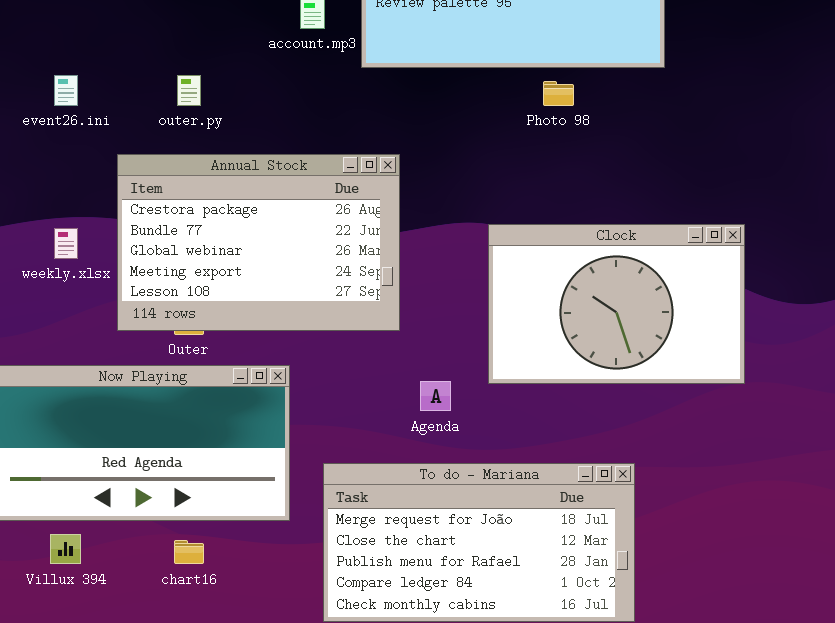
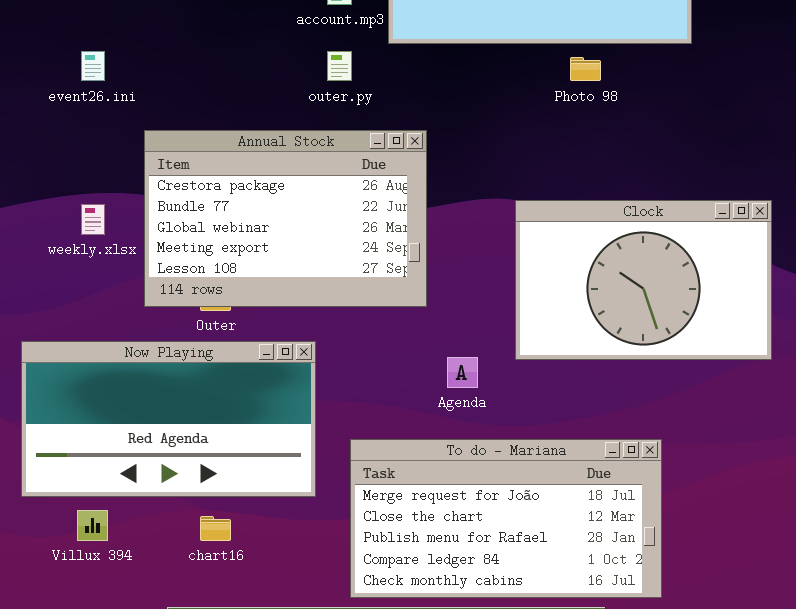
outer.py: [177,75,201,106] -> [327,51,352,81], moved

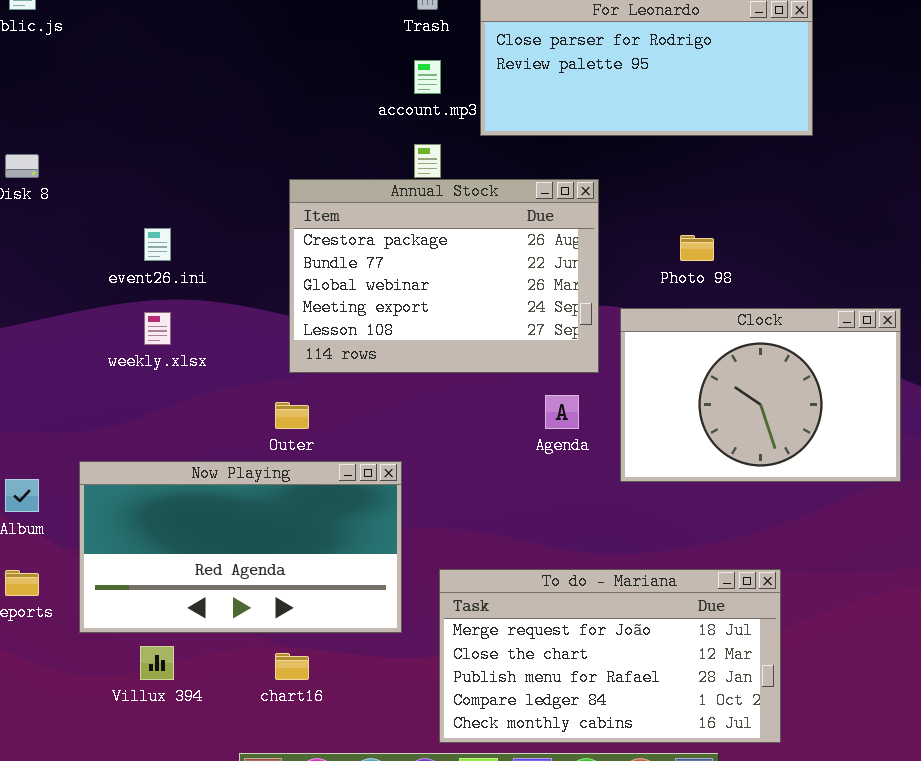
event26.ini: [81,51,105,81] -> [144,228,171,261], moved
Photo 98: [570,57,601,81] -> [680,235,714,261], moved
Annual Stock: [144,130,427,307] -> [289,179,599,373], moved
Agenda: [447,357,478,388] -> [545,395,579,429], moved

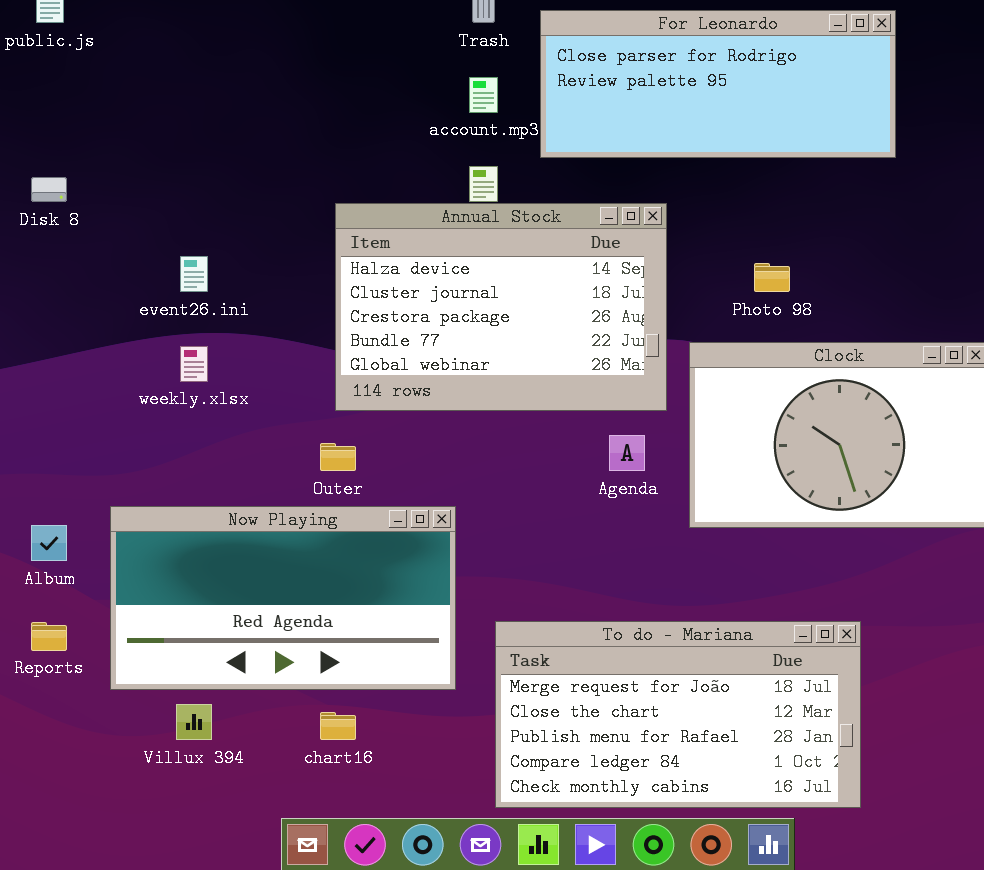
Annual Stock: [289,179,599,373] -> [335,203,667,411], scrolled up 2 rows

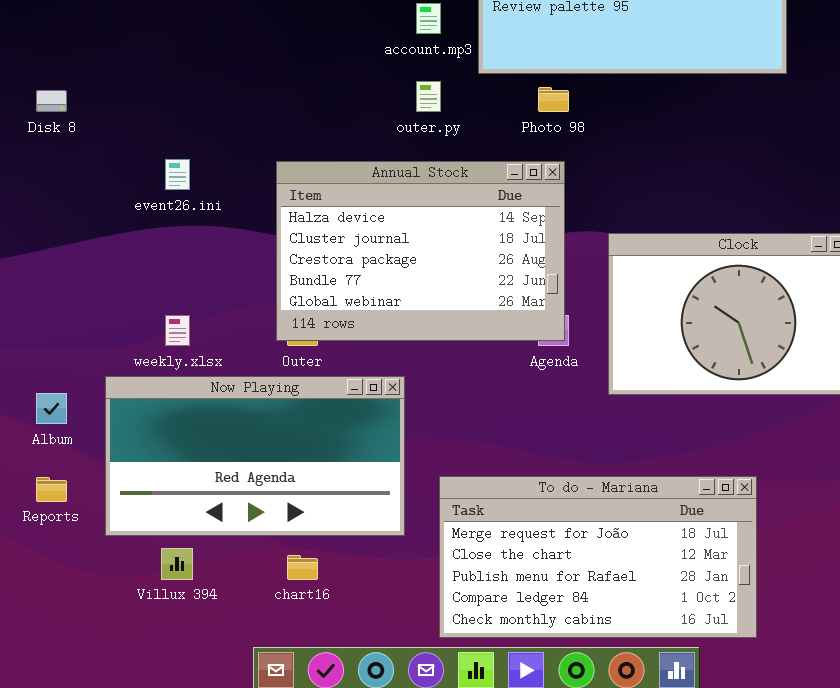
Annual Stock: [335,203,667,411] -> [276,161,565,341], moved
Photo 98: [754,263,790,292] -> [538,87,569,112], moved
weekly.xlsx: [180,346,208,382] -> [165,315,190,346], moved

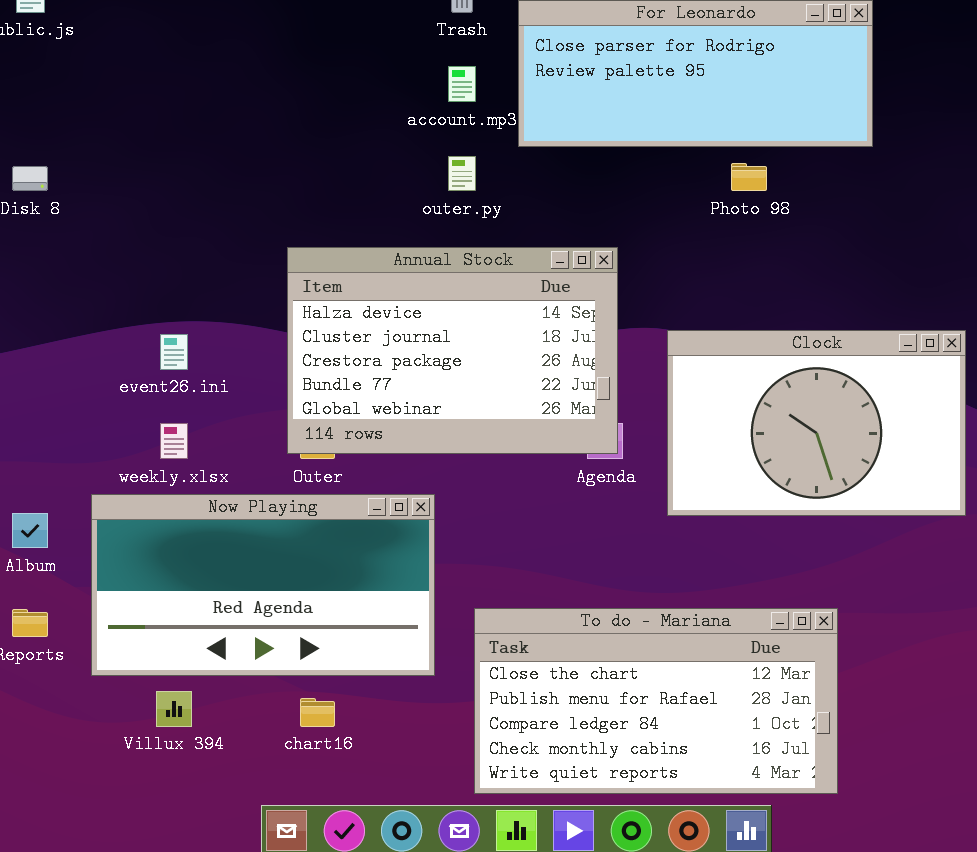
Photo 98: [538,87,569,112] -> [731,163,767,191], moved
event26.ini: [165,159,190,190] -> [160,334,188,370], moved
To do - Mariana: [439,476,757,638] -> [474,608,838,794], scrolled down 1 row

